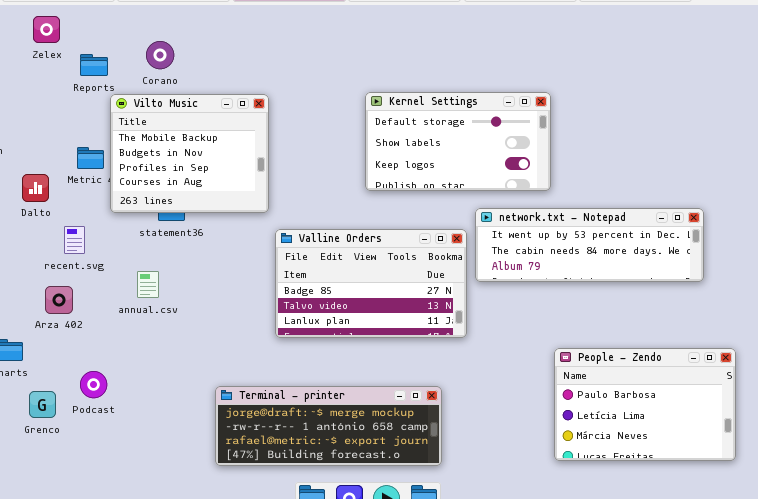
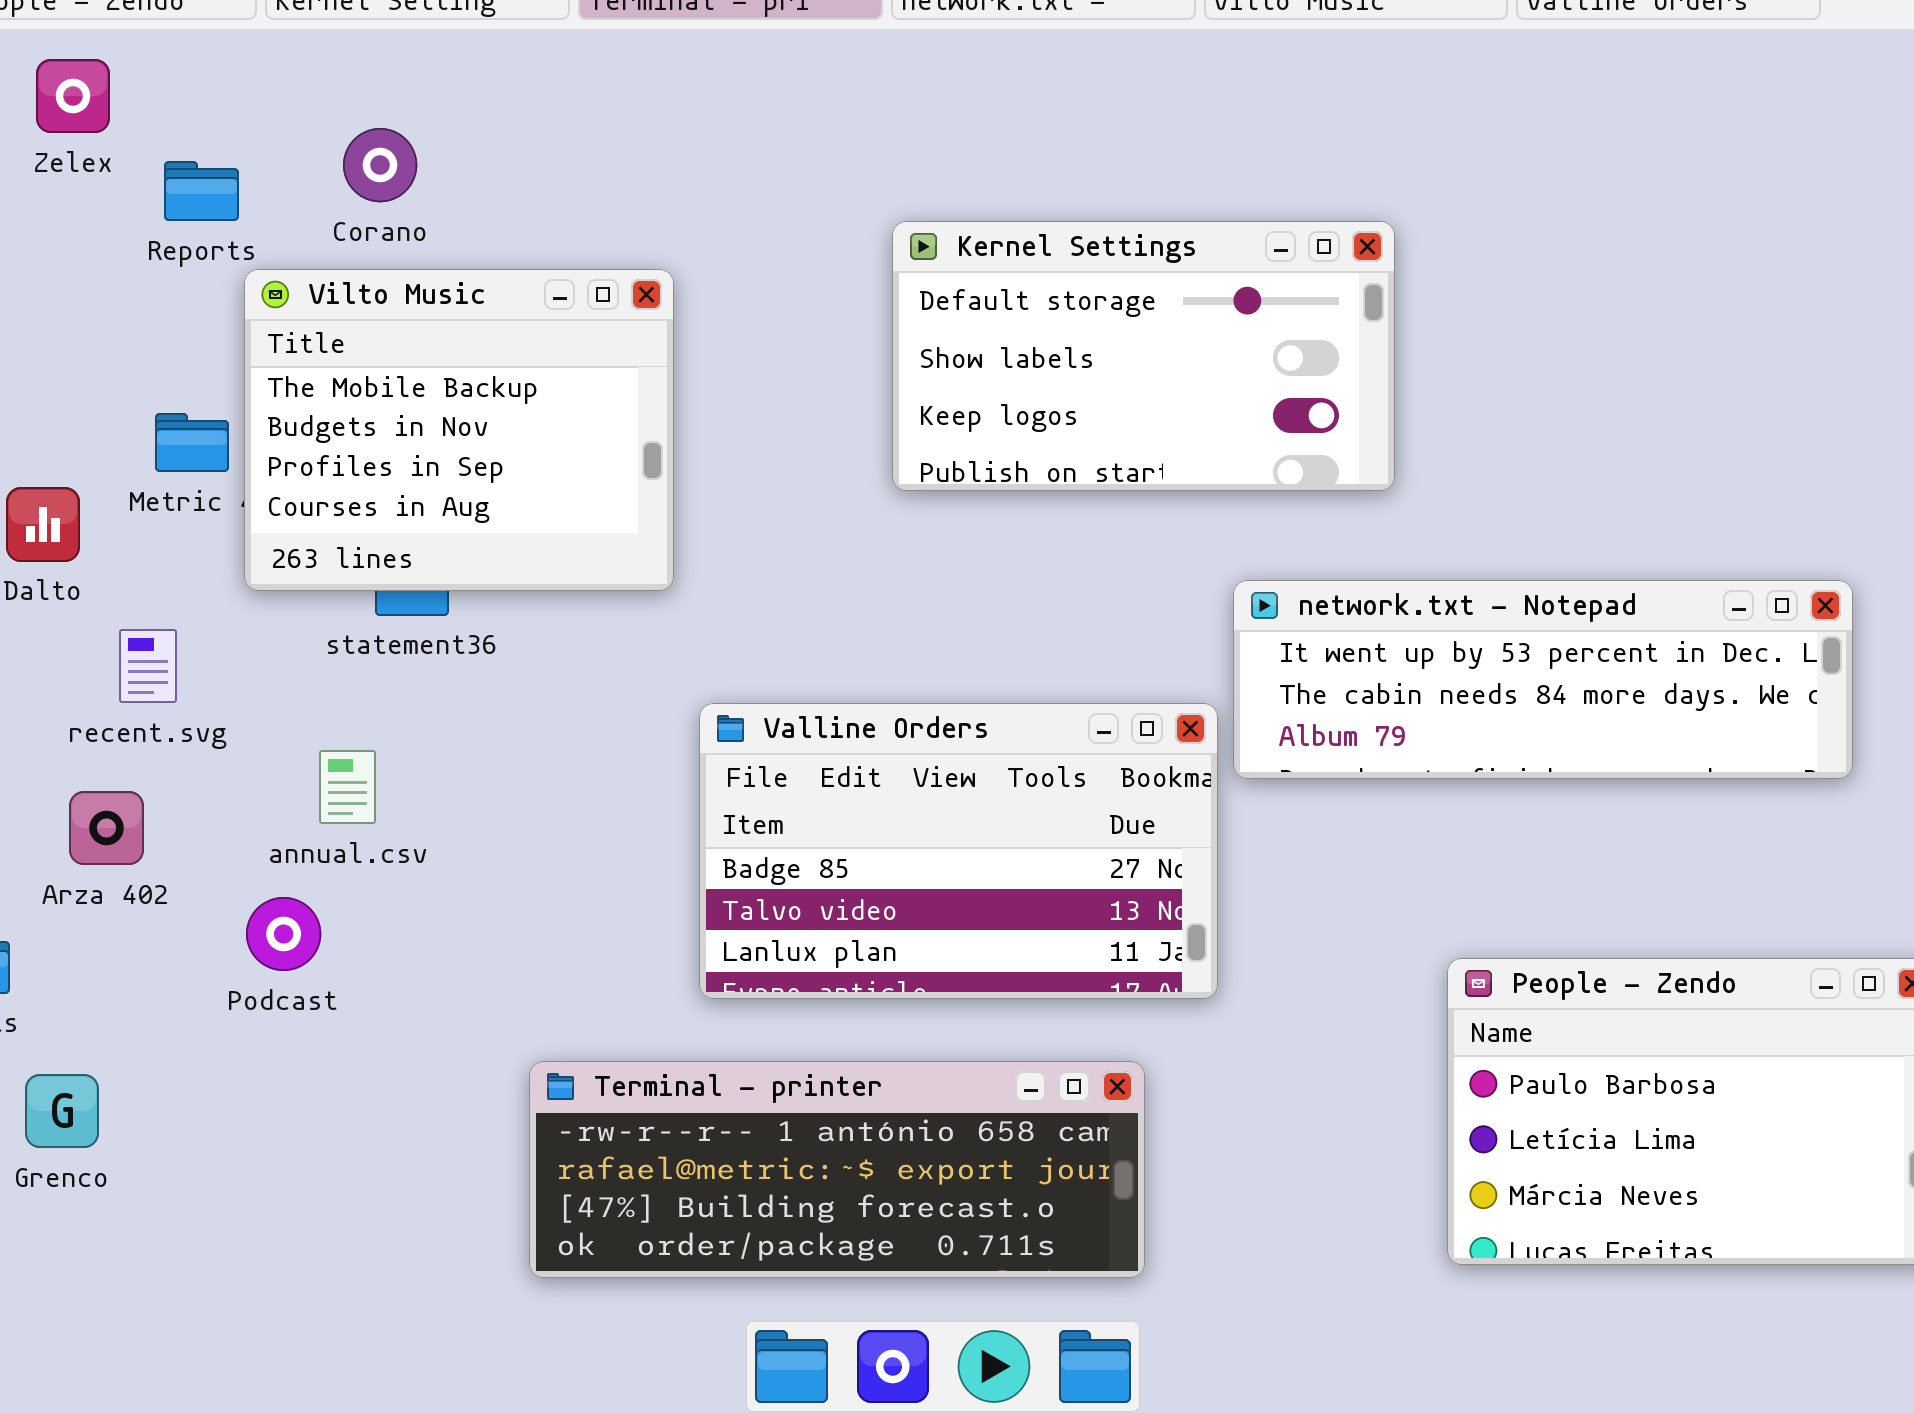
Kernel Settings: [365,92,551,191] -> [892,221,1395,491], moved
Valline Orders: [275,229,467,338] -> [699,703,1218,999], moved
Podcast: [80,371,107,398] -> [246,897,321,971], moved
Terminal - printer: [215,386,442,466] -> [529,1061,1145,1278], scrolled down 1 row

